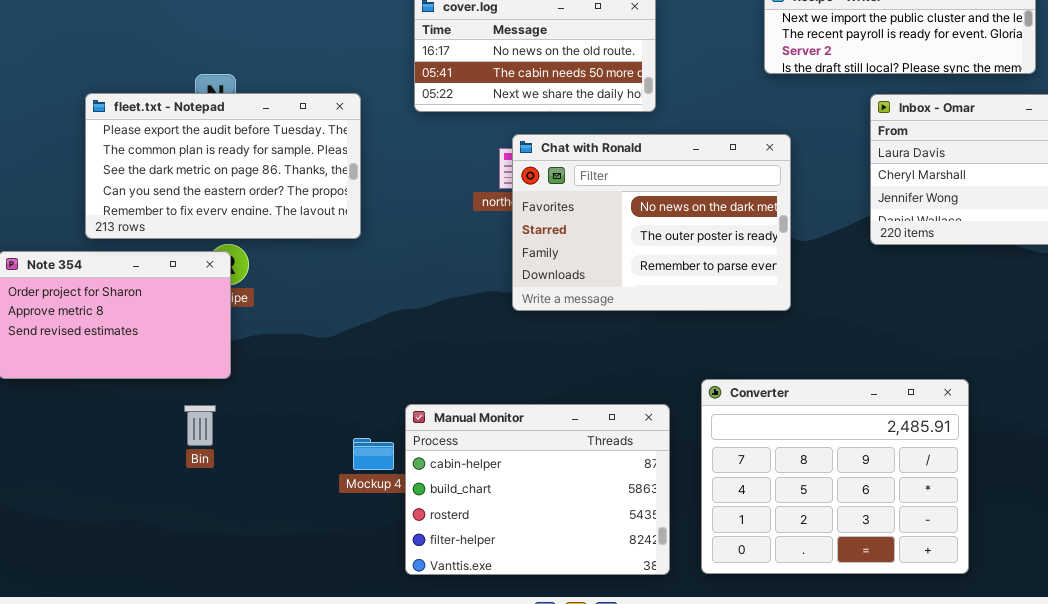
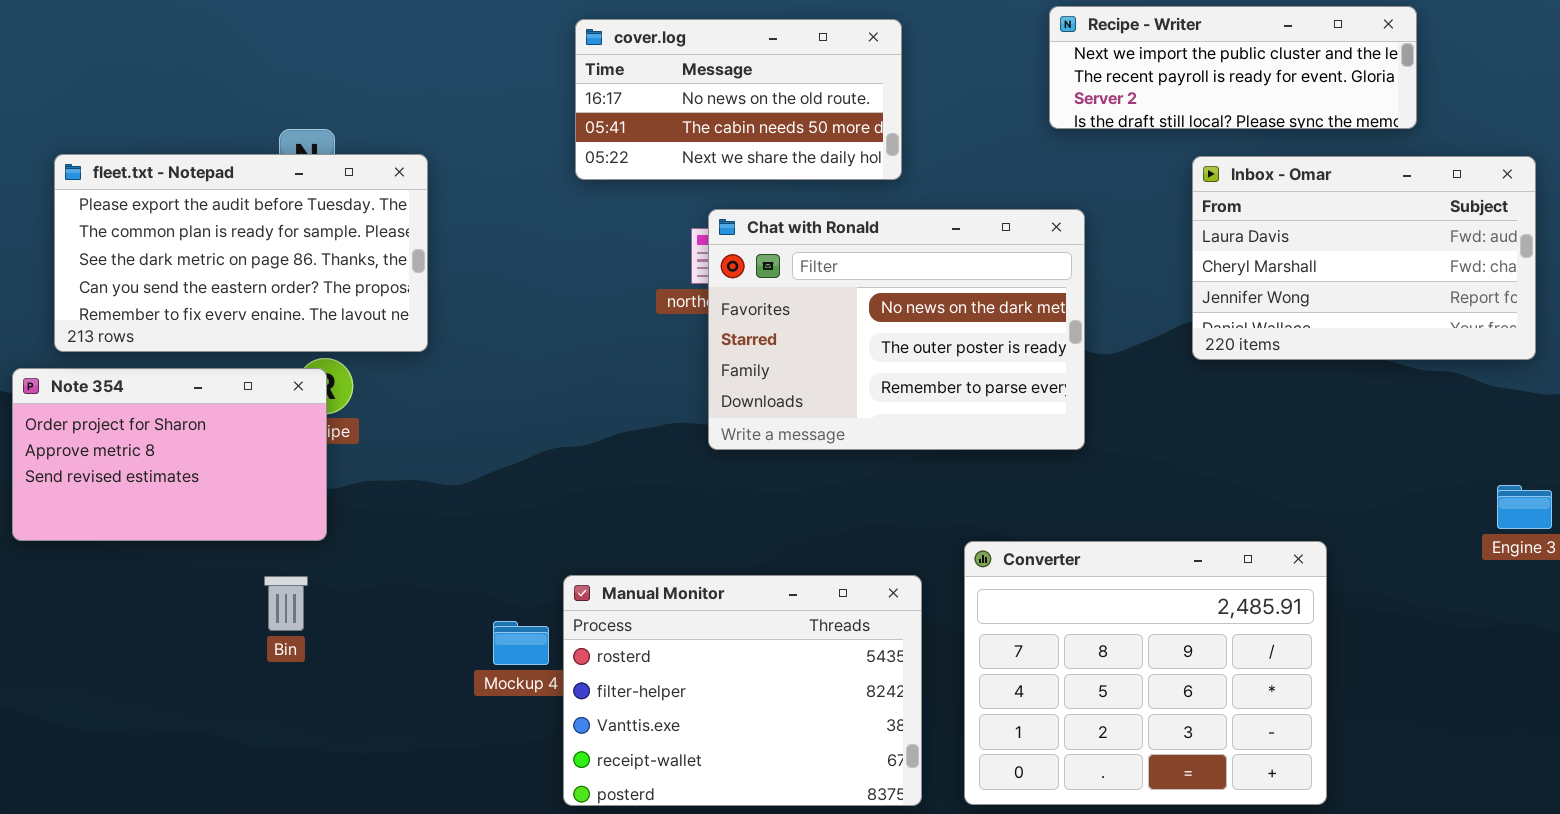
fleet.txt - Notepad: [85,93,361,239] -> [54,154,428,352], moved
Manual Monitor: [405,404,670,575] -> [563,575,922,806], scrolled down 2 rows

